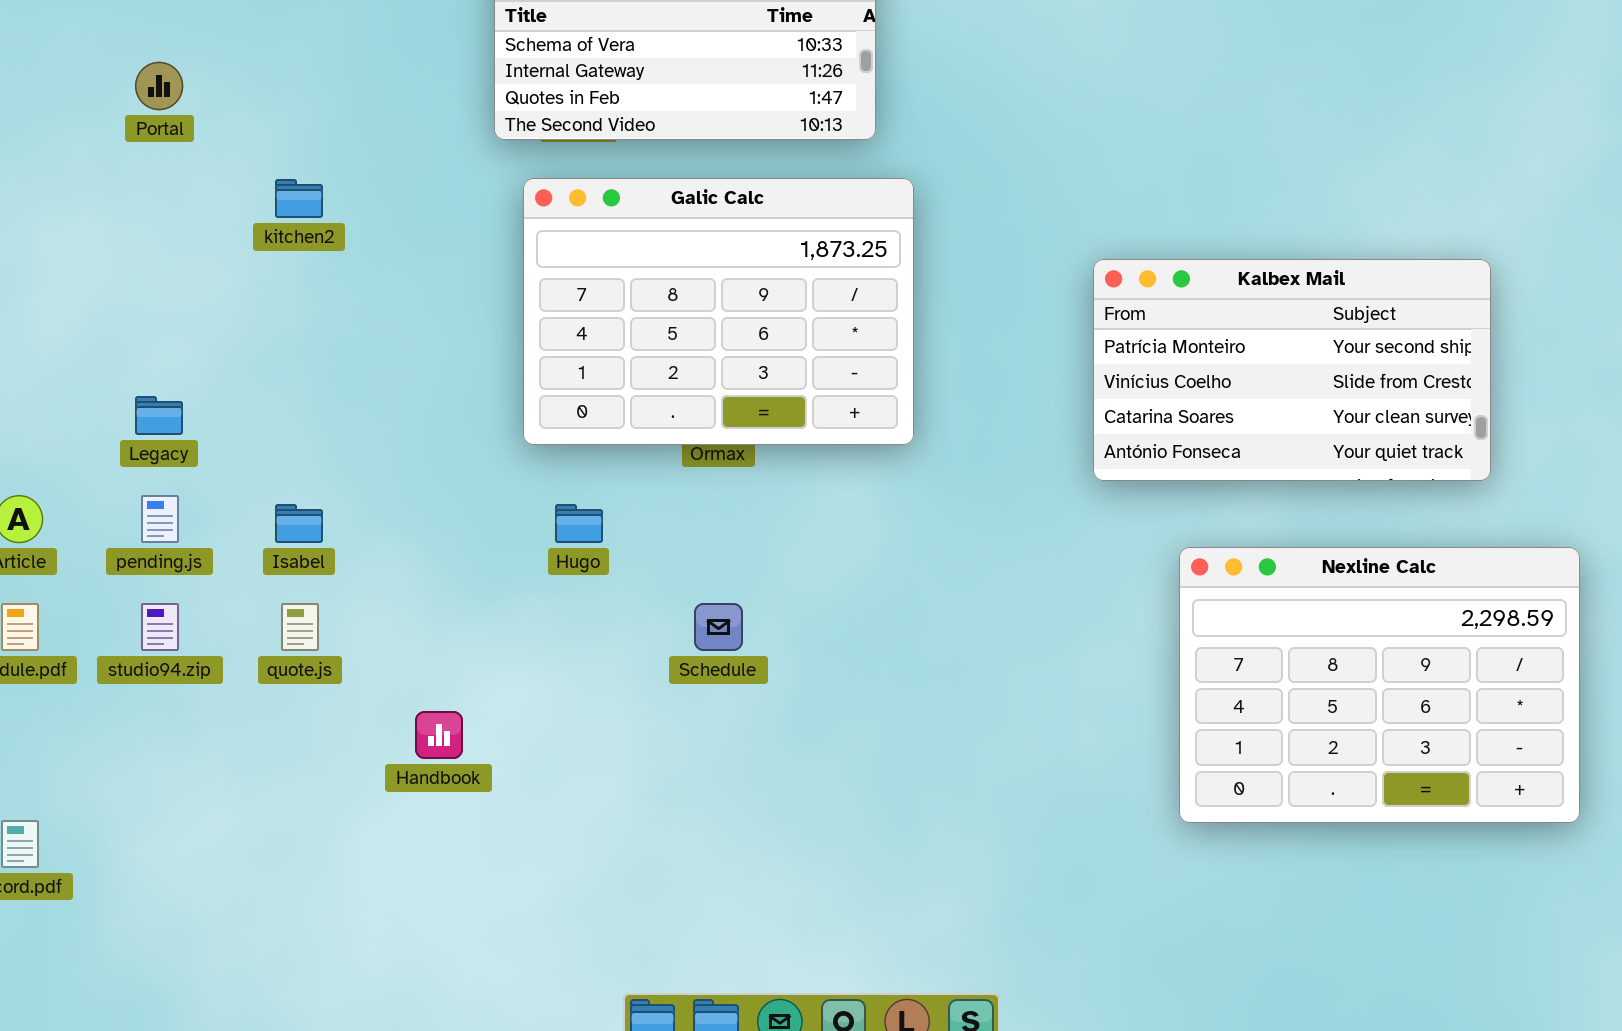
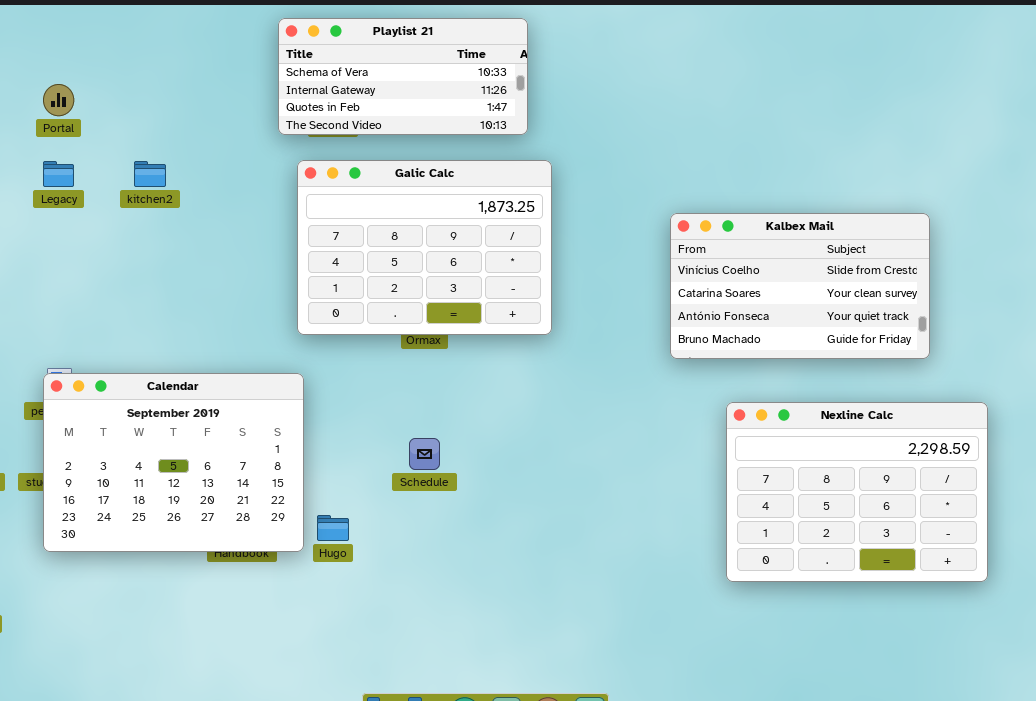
Kalbex Mail: [1093,259,1491,481] -> [670,213,930,359], scrolled down 1 row
Legacy: [135,396,183,435] -> [43,161,74,187], moved
Calendar: none -> [43,373,304,552], opened
Hugo: [555,504,603,543] -> [317,515,349,541], moved

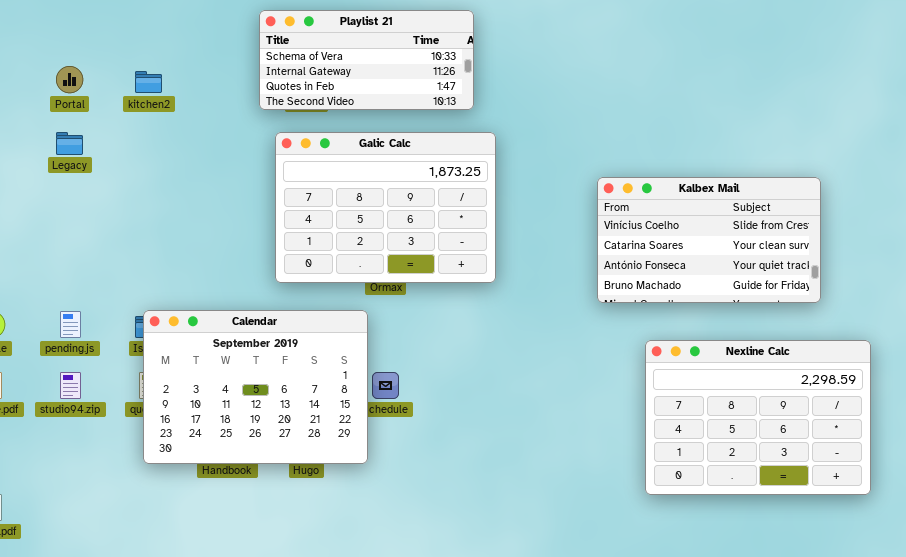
kitchen2: [134,161,166,187] -> [135,71,162,93], moved
Calendar: [43,373,304,552] -> [143,310,368,464], moved

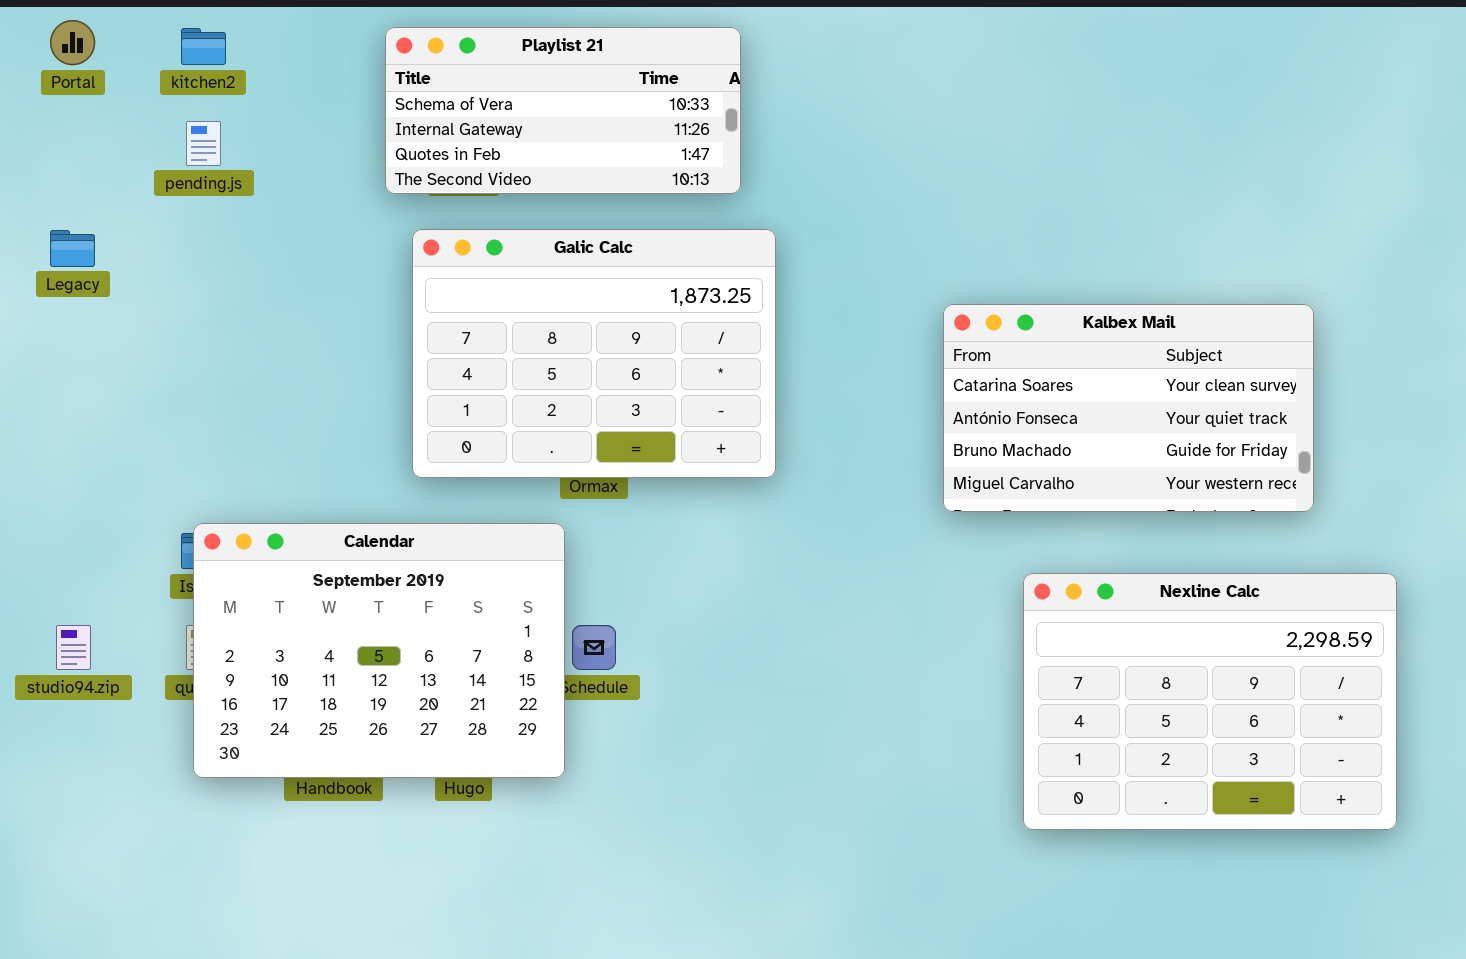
Portal: [56,66,83,93] -> [50,20,95,65], moved
kitchen2: [135,71,162,93] -> [181,28,226,65], moved
Kalbex Mail: [597,177,821,303] -> [943,304,1314,512], scrolled down 1 row
pending.js: [60,311,81,338] -> [186,121,221,166], moved

